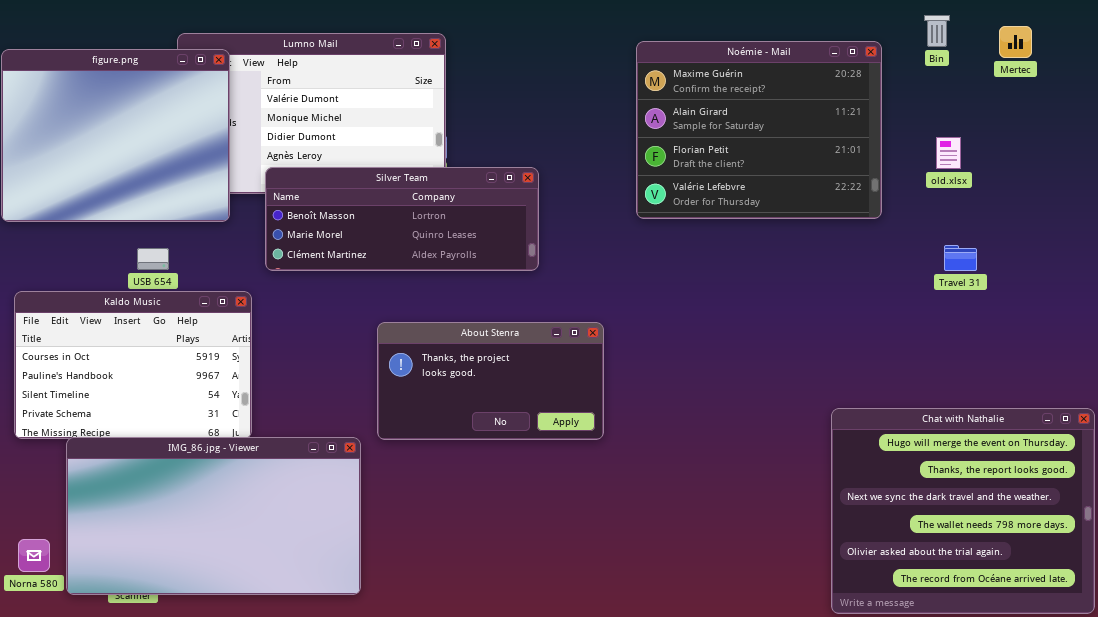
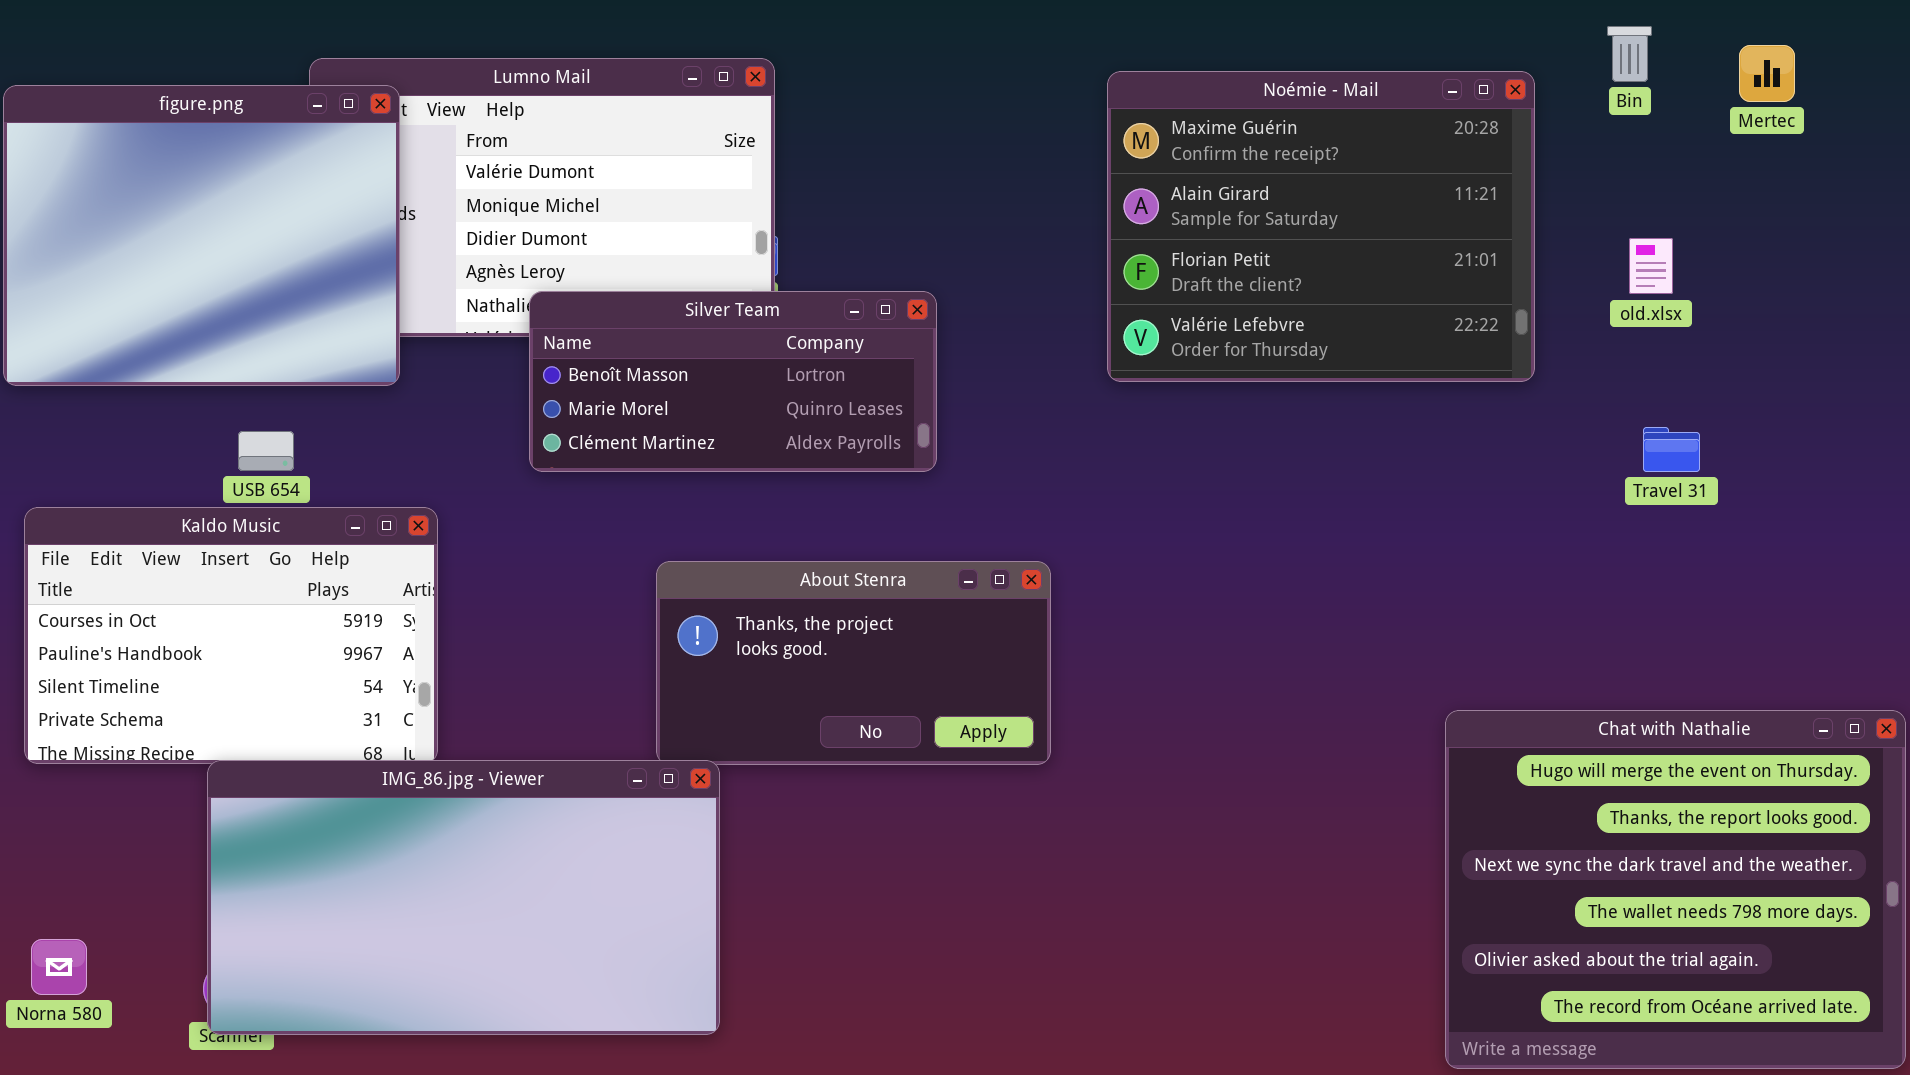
Silver Team: [265,167,539,271] -> [529,291,937,472], resized
IMG_86.jpg - Viewer: [66,437,361,595] -> [207,760,720,1035], moved

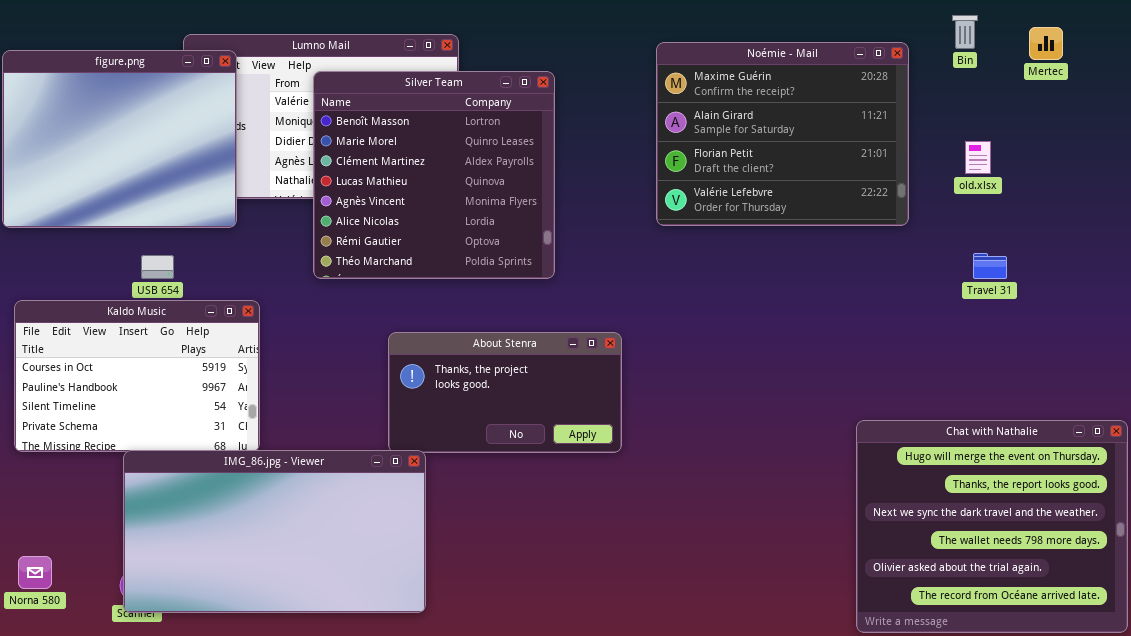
Silver Team: [529,291,937,472] -> [313,71,555,279], resized

